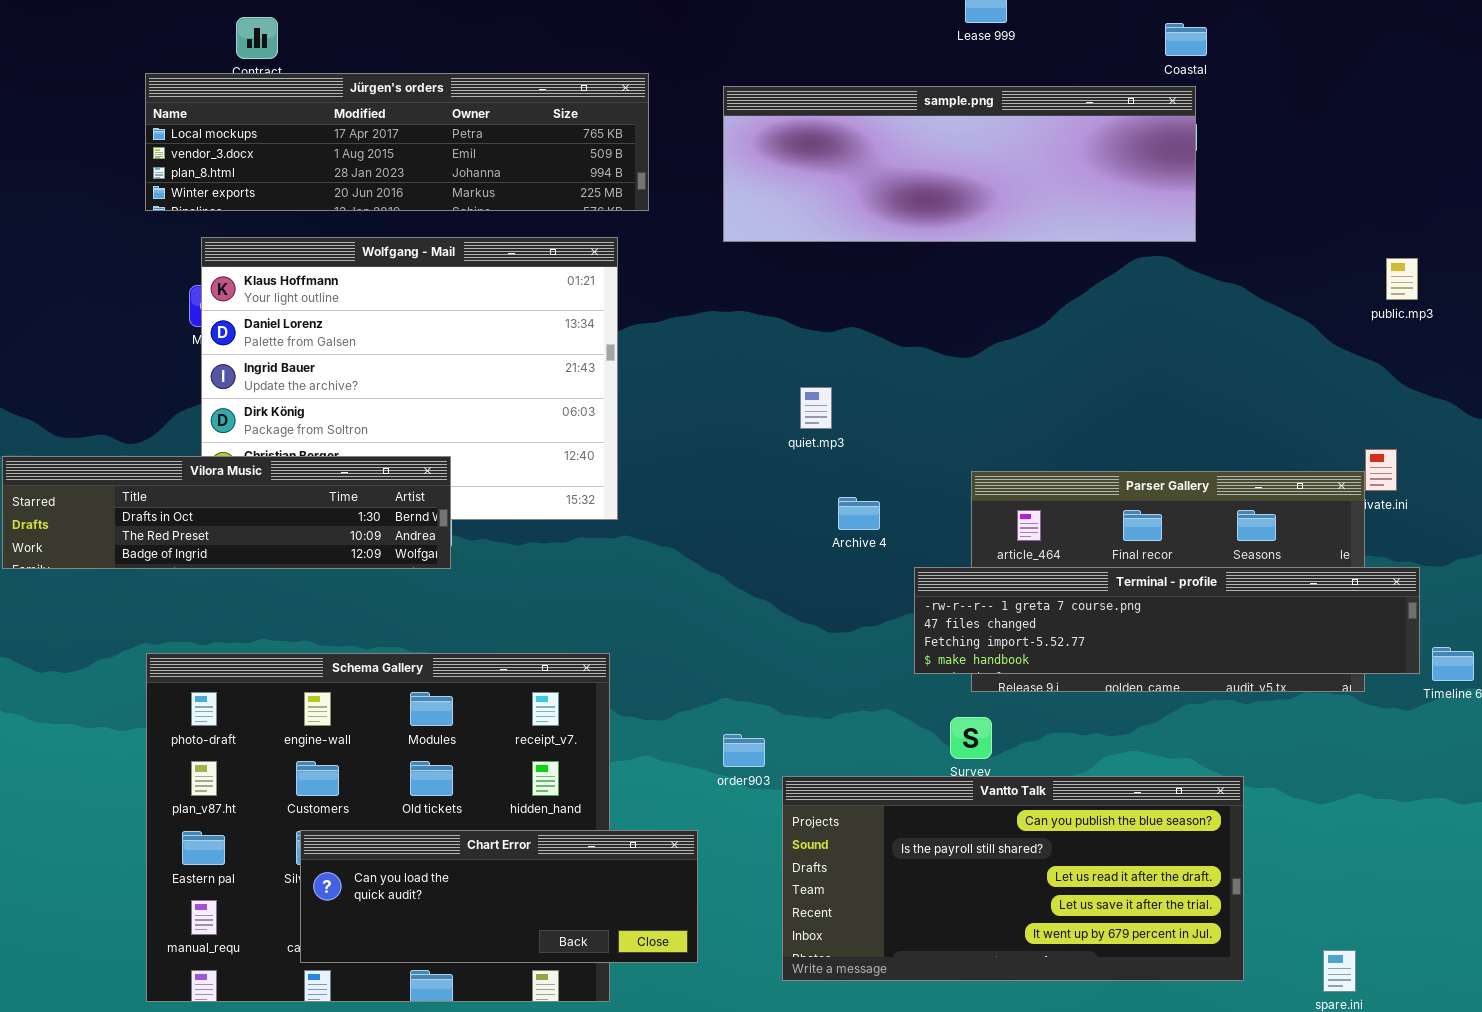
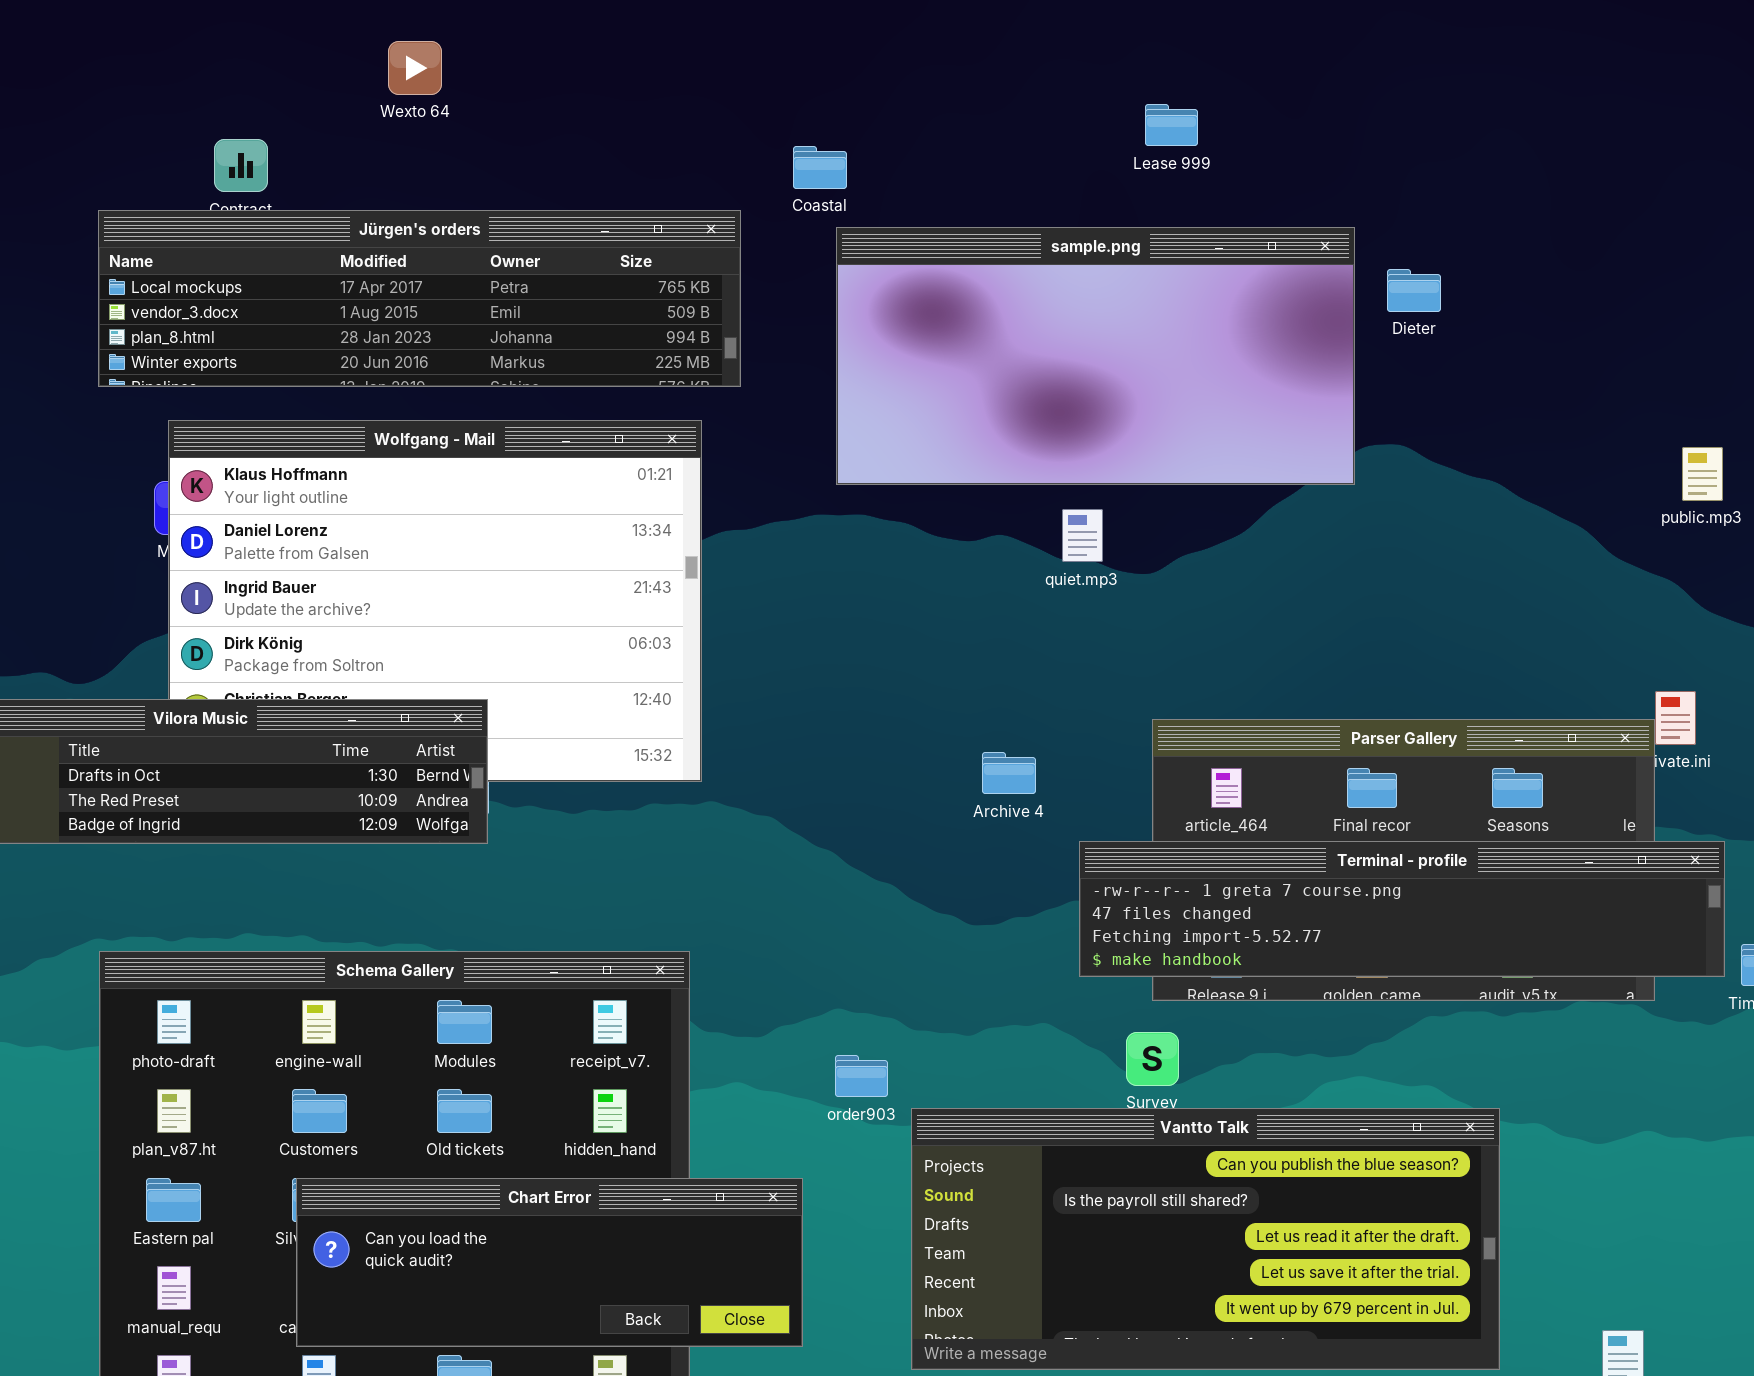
Coastal: [1165,23,1207,56] -> [793,146,847,189], moved
sample.png: [723,86,1196,242] -> [836,227,1355,485], resized
quiet.mp3: [800,387,832,429] -> [1062,509,1103,562], moved

